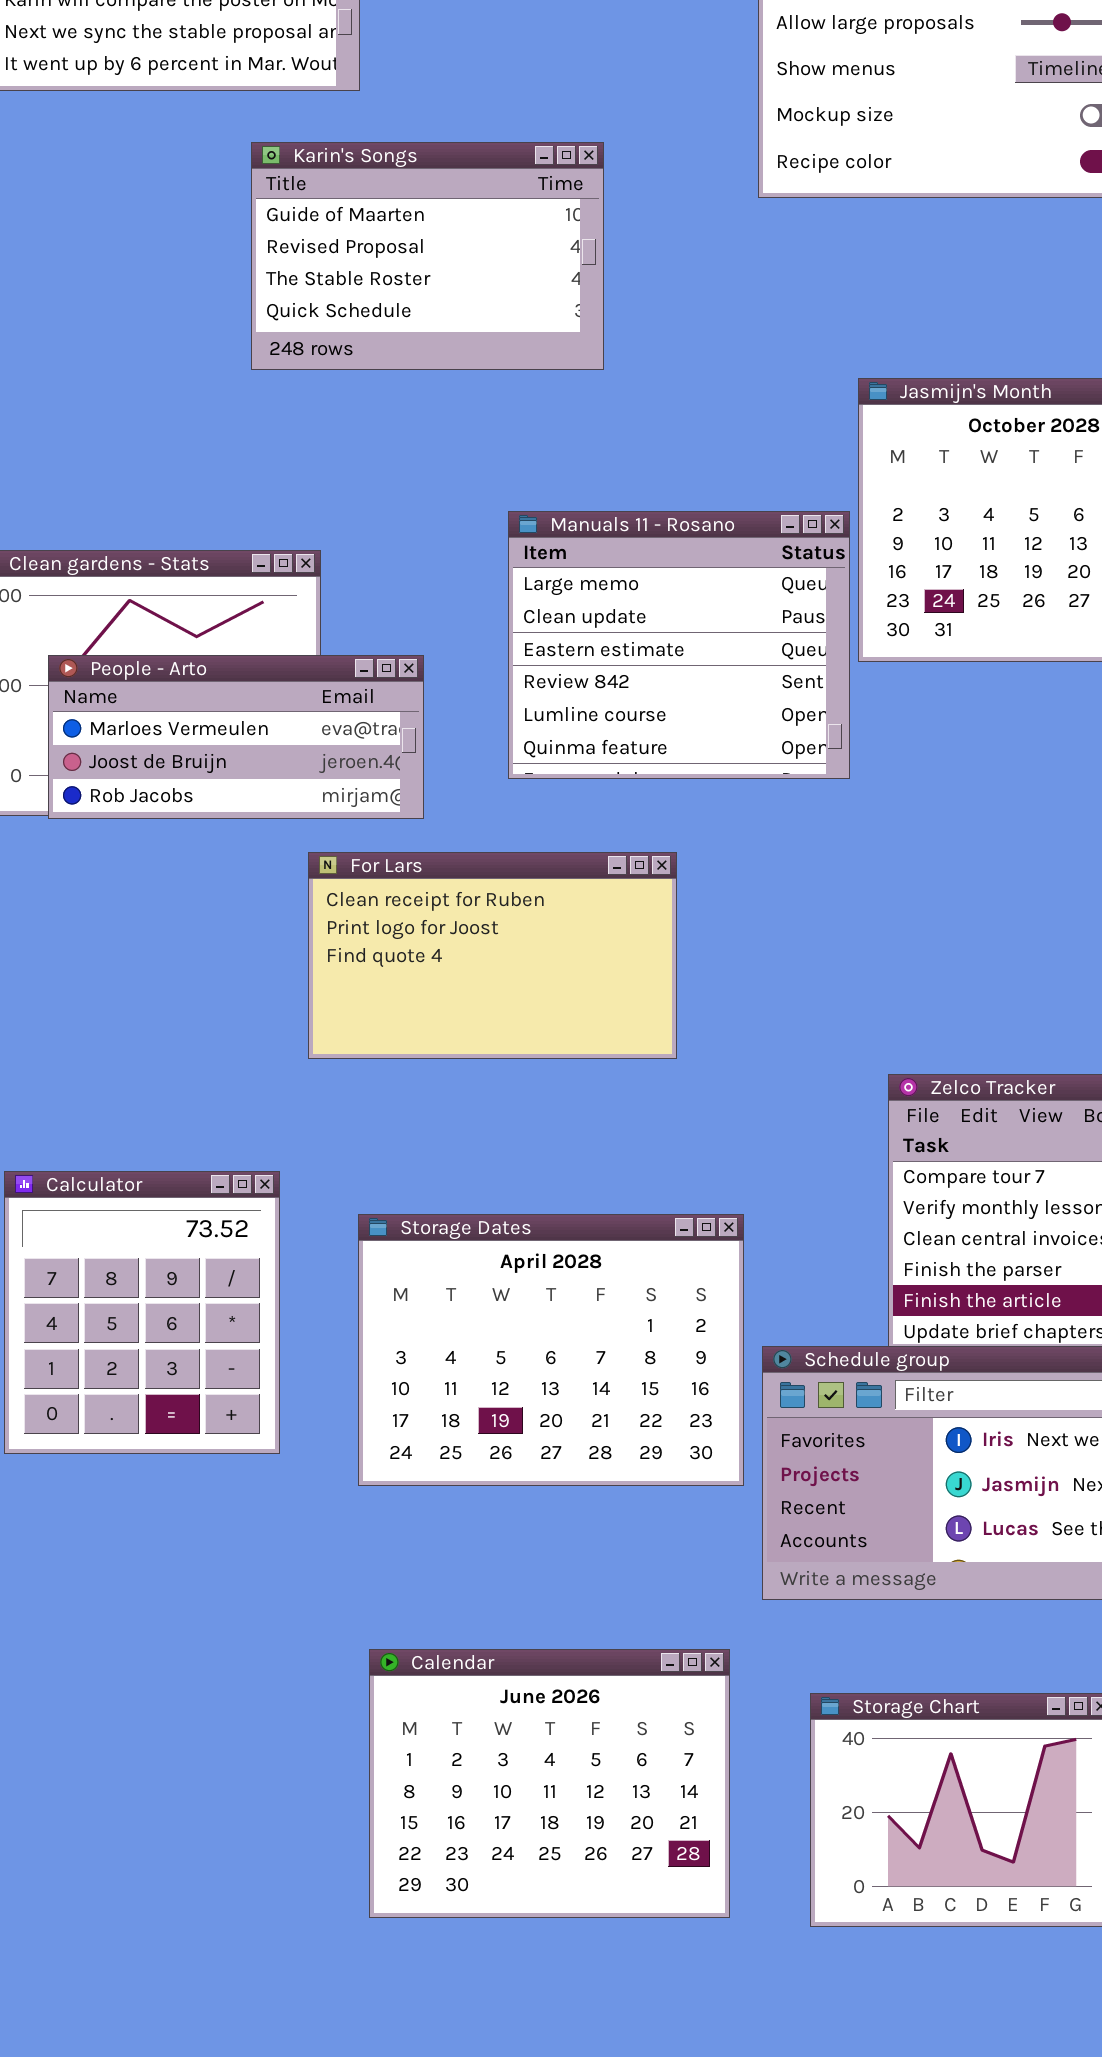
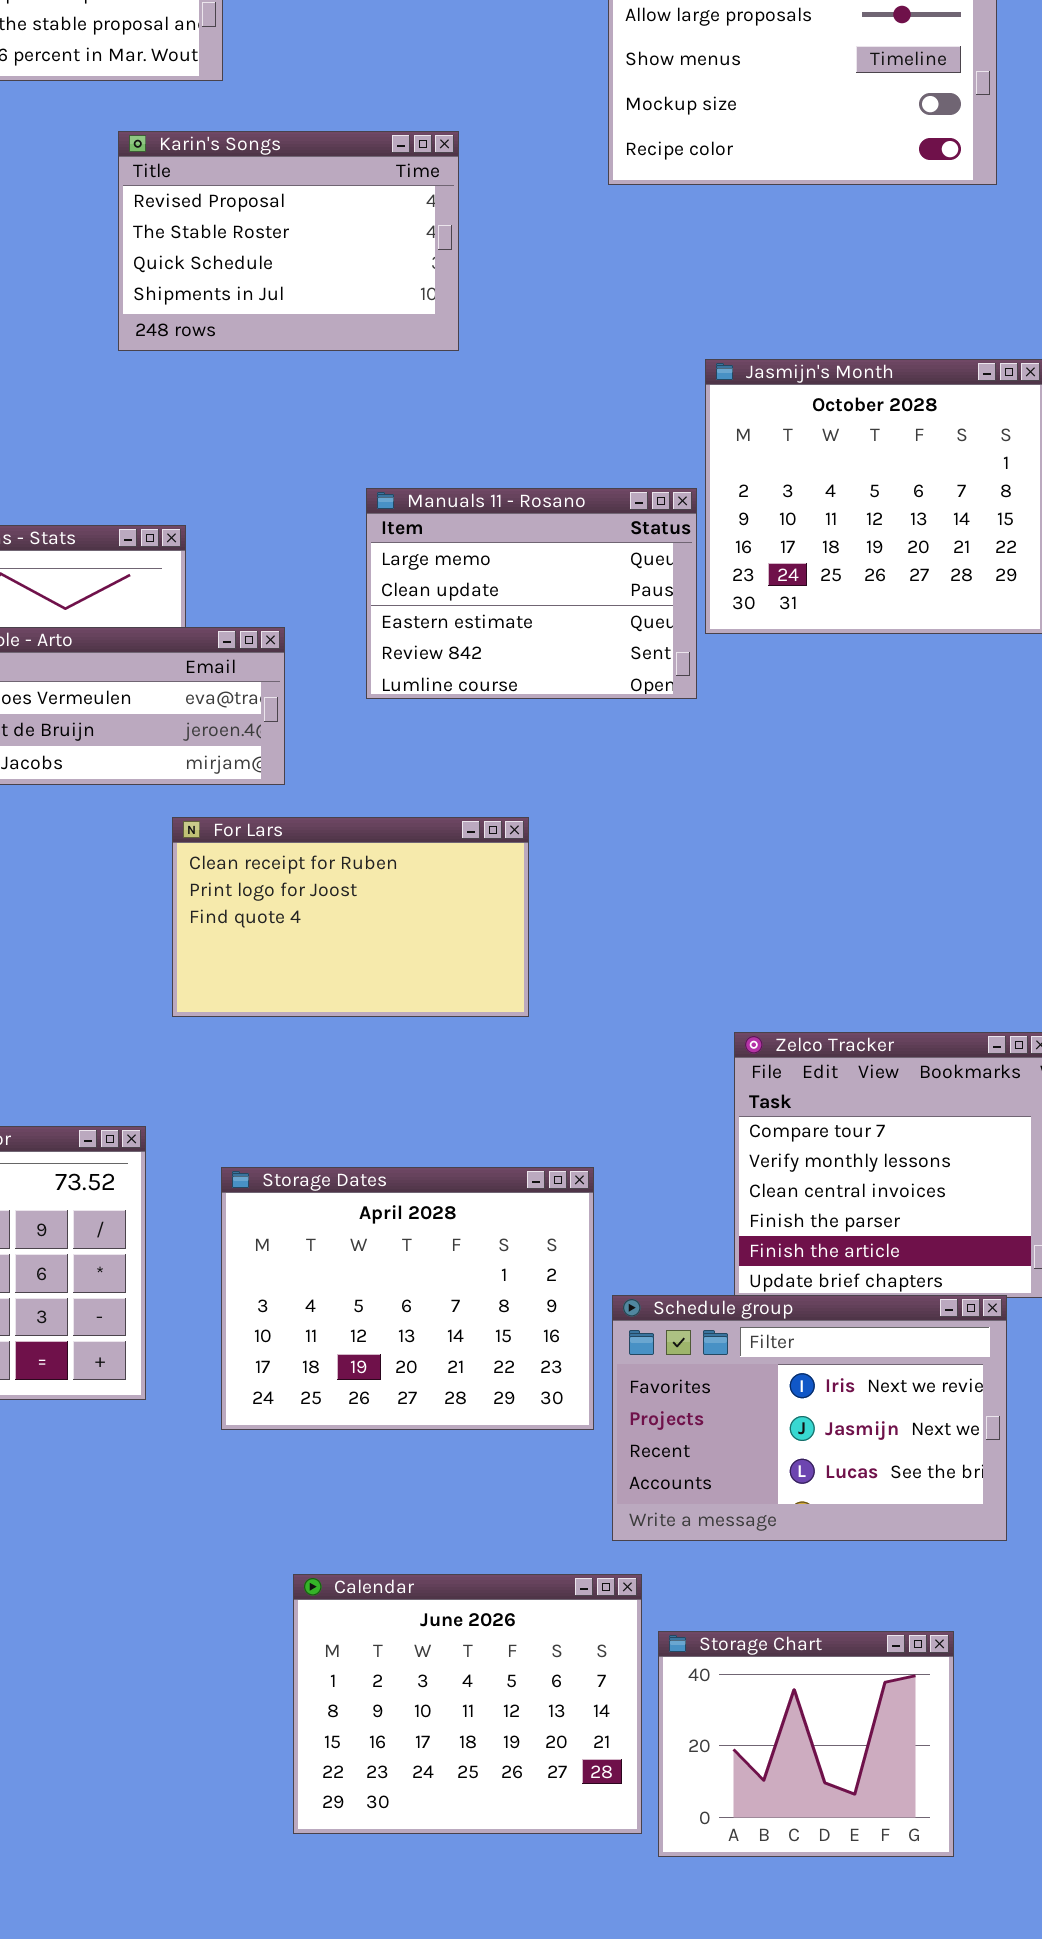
Karin's Songs: [251,142,604,370] -> [118,131,459,351], scrolled down 1 row
Manuals 11 - Rosano: [508,511,850,779] -> [366,488,697,699], resized
Calendar: [369,1649,730,1918] -> [293,1574,642,1834], moved

